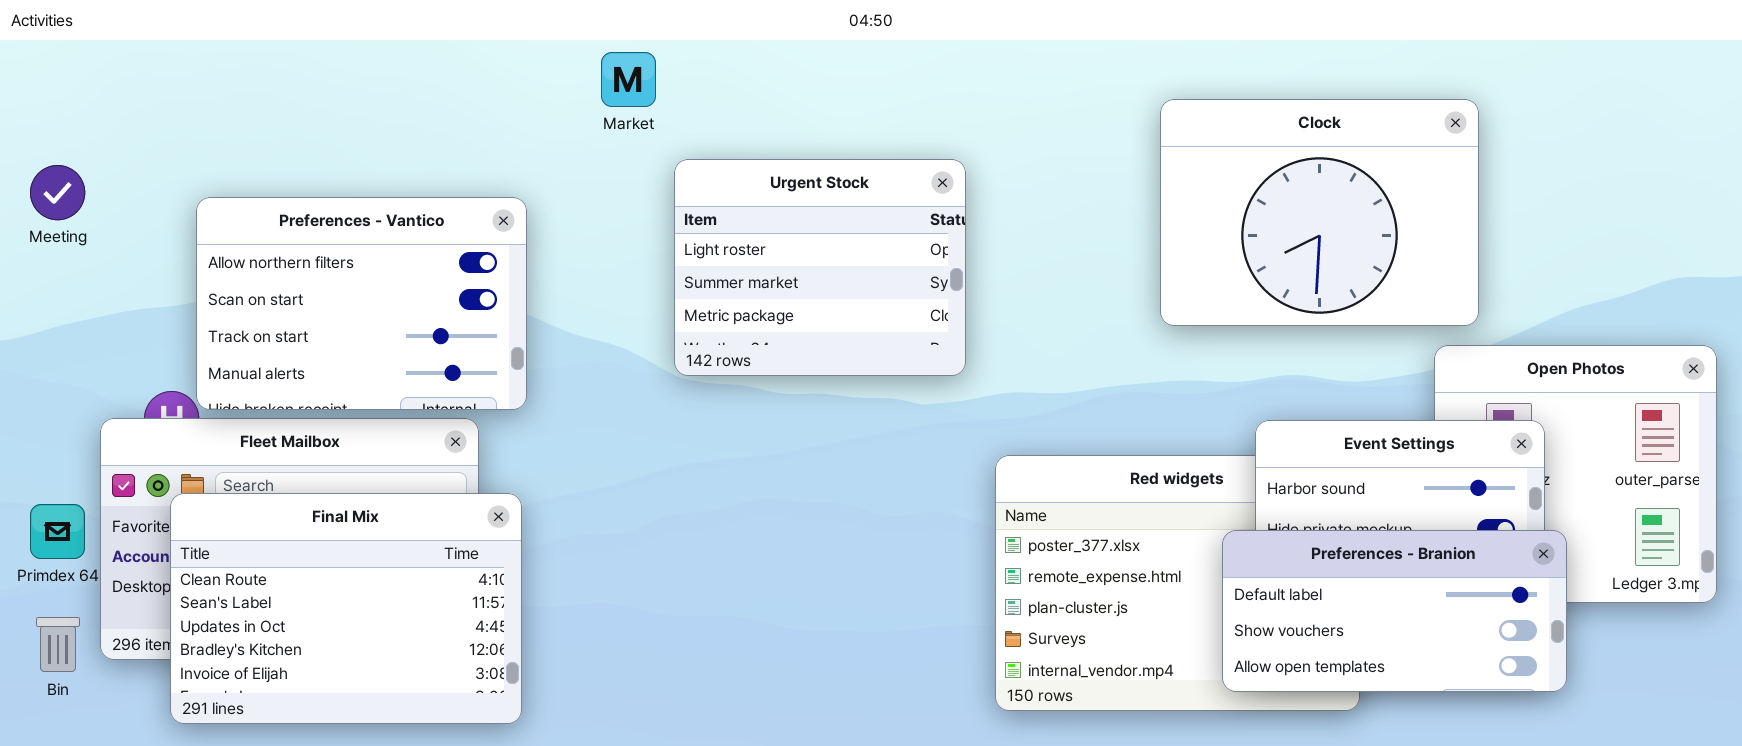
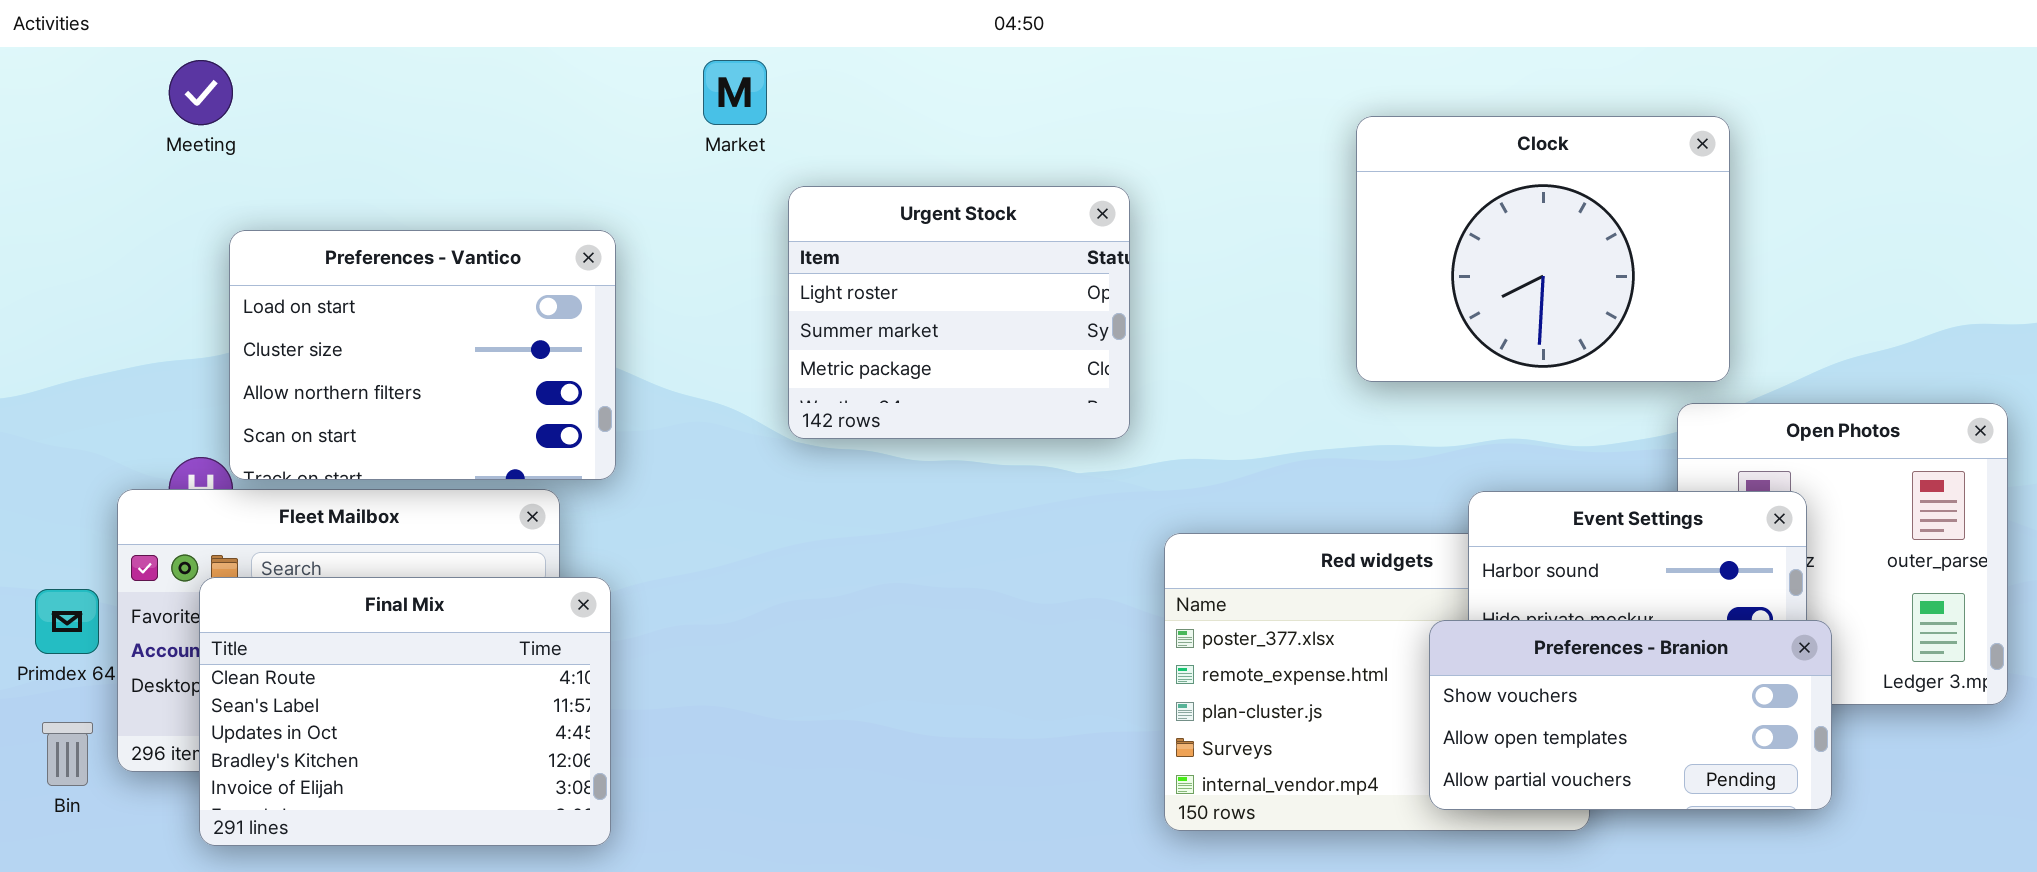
Meeting: [30,165,85,220] -> [169,60,233,125], moved
Preferences - Vantico: [196,197,527,410] -> [229,230,616,480], scrolled up 2 rows
Preferences - Branion: [1222,530,1567,692] -> [1429,620,1832,810], scrolled down 1 row

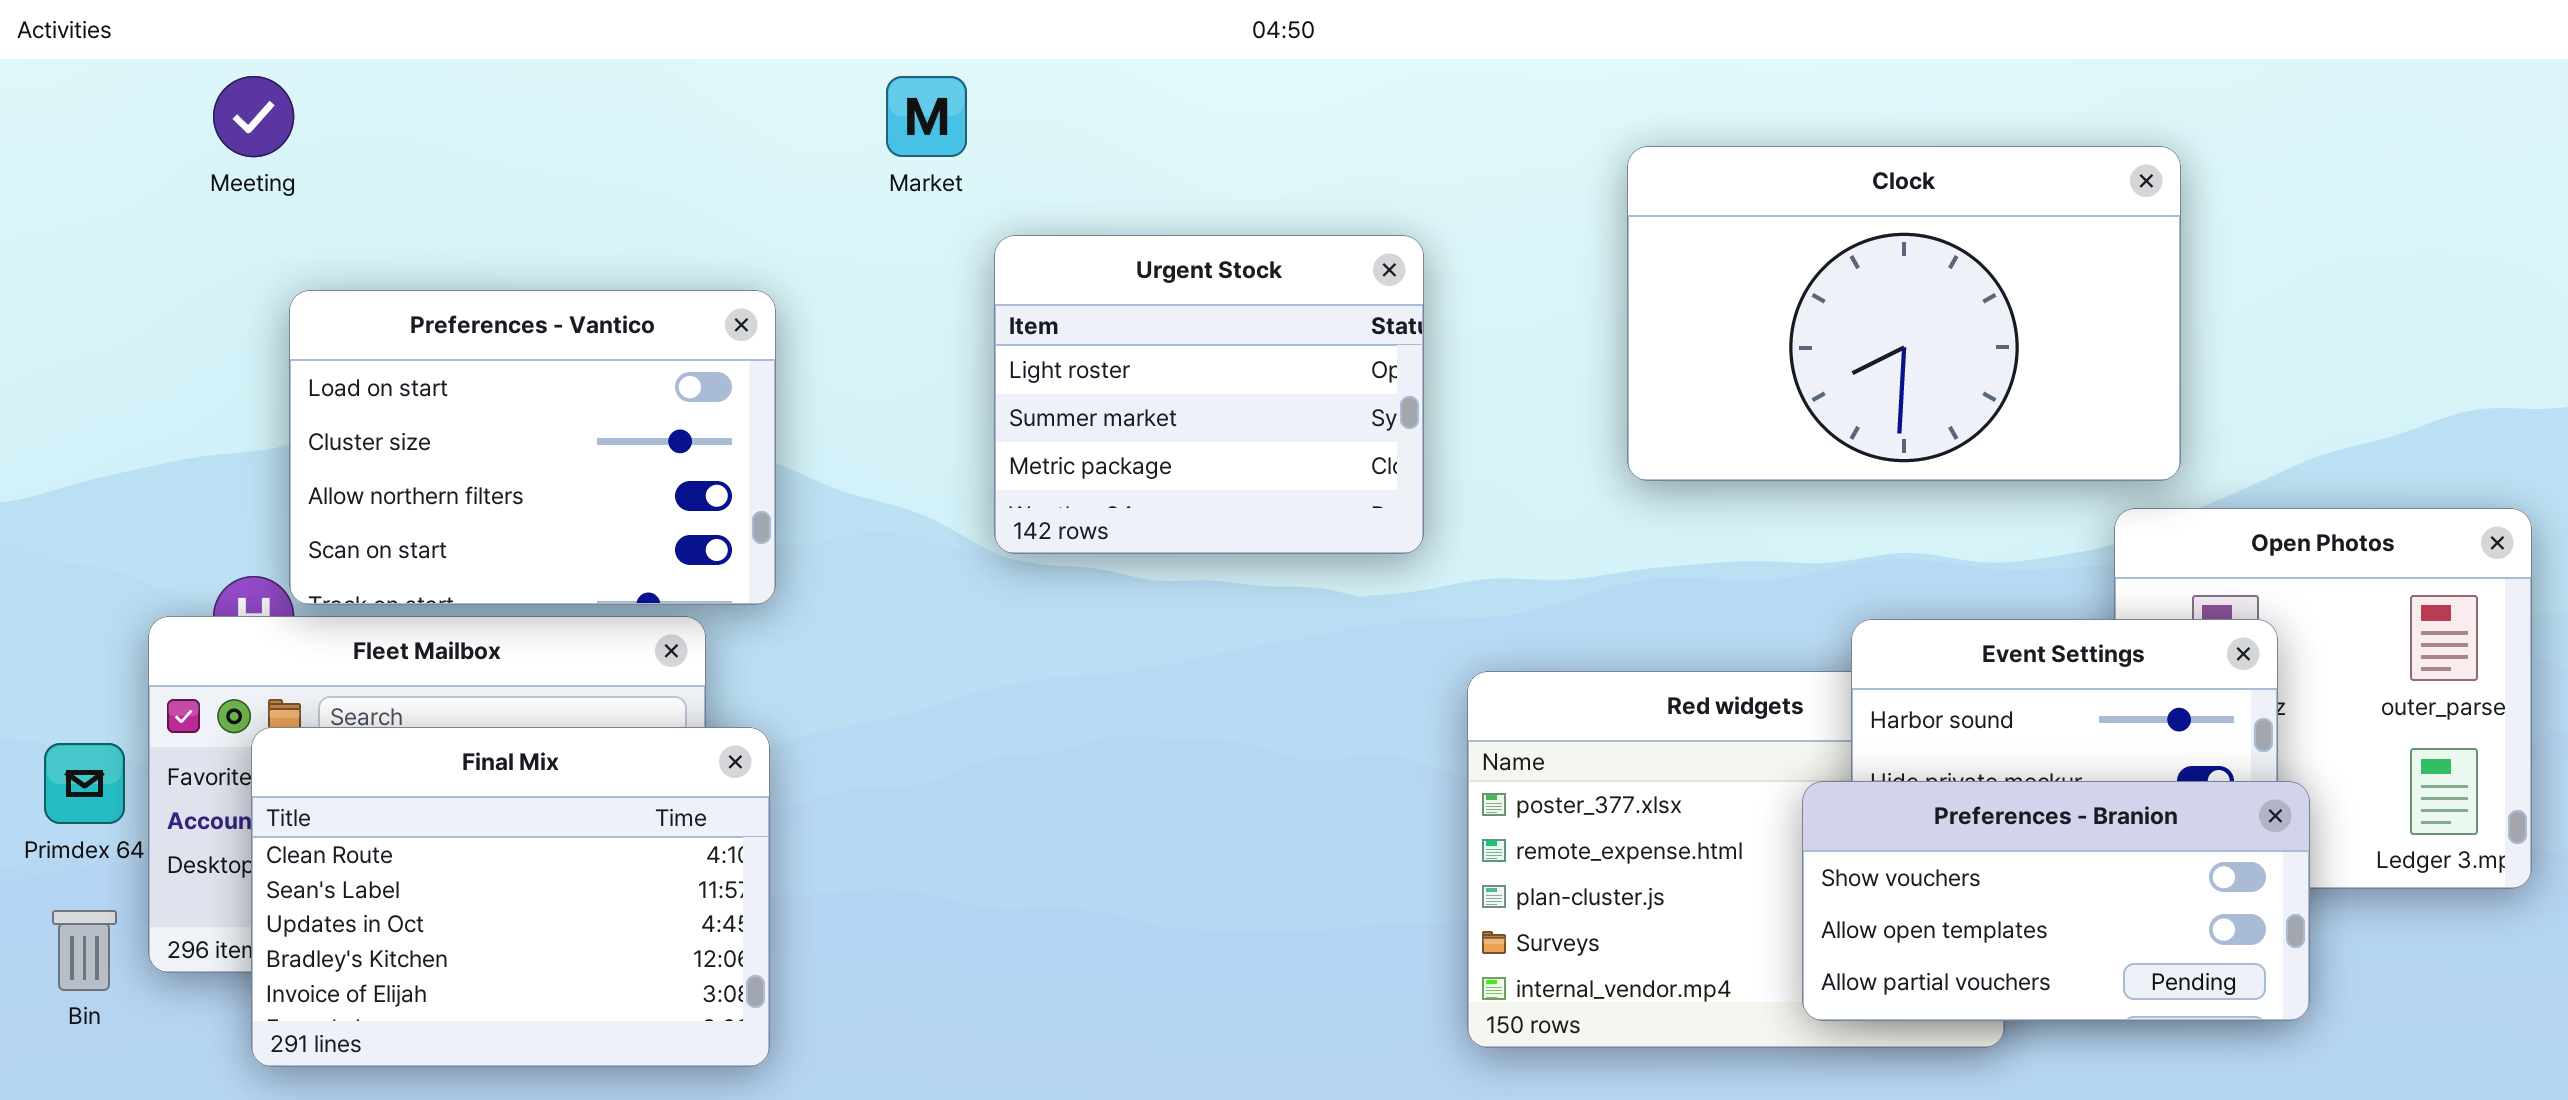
Clock: [1356,116,1730,382] -> [1627,146,2181,481], resized

